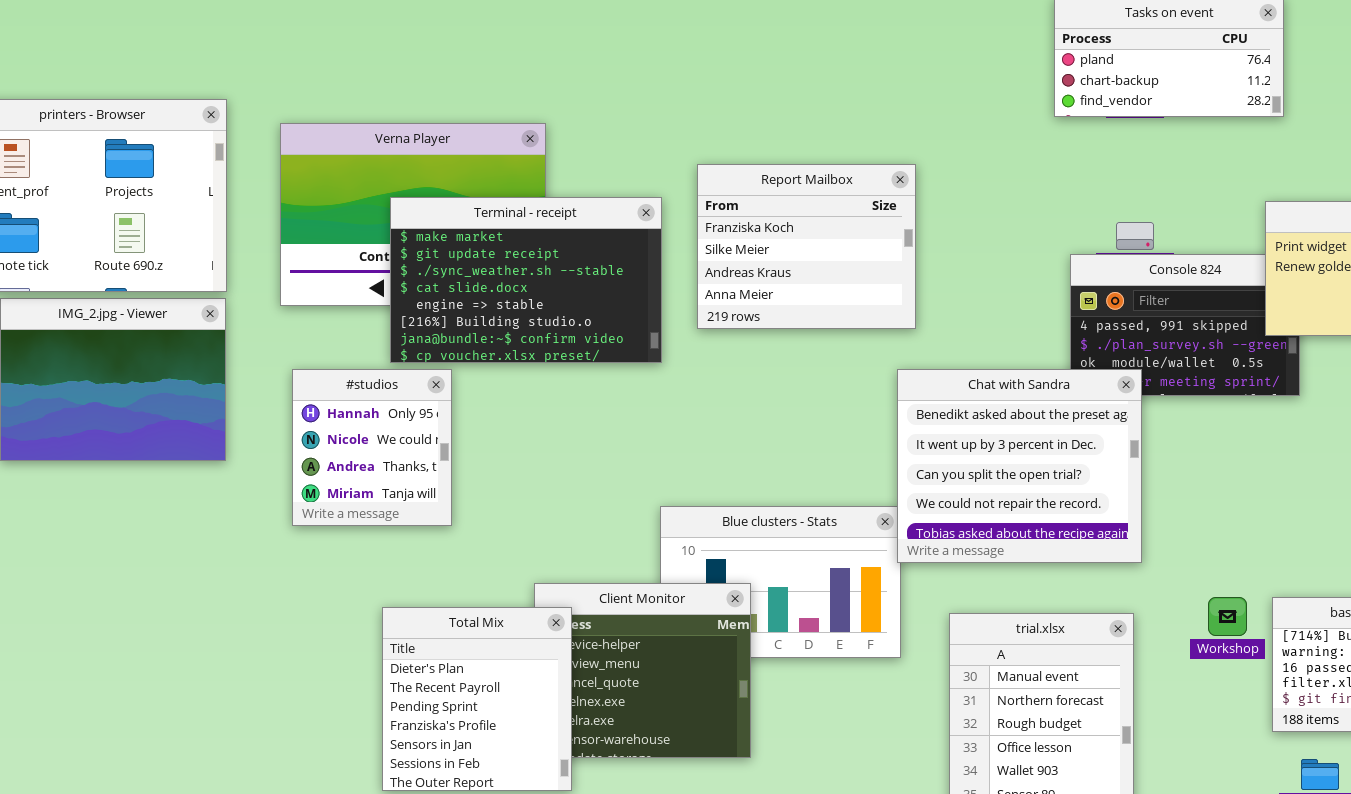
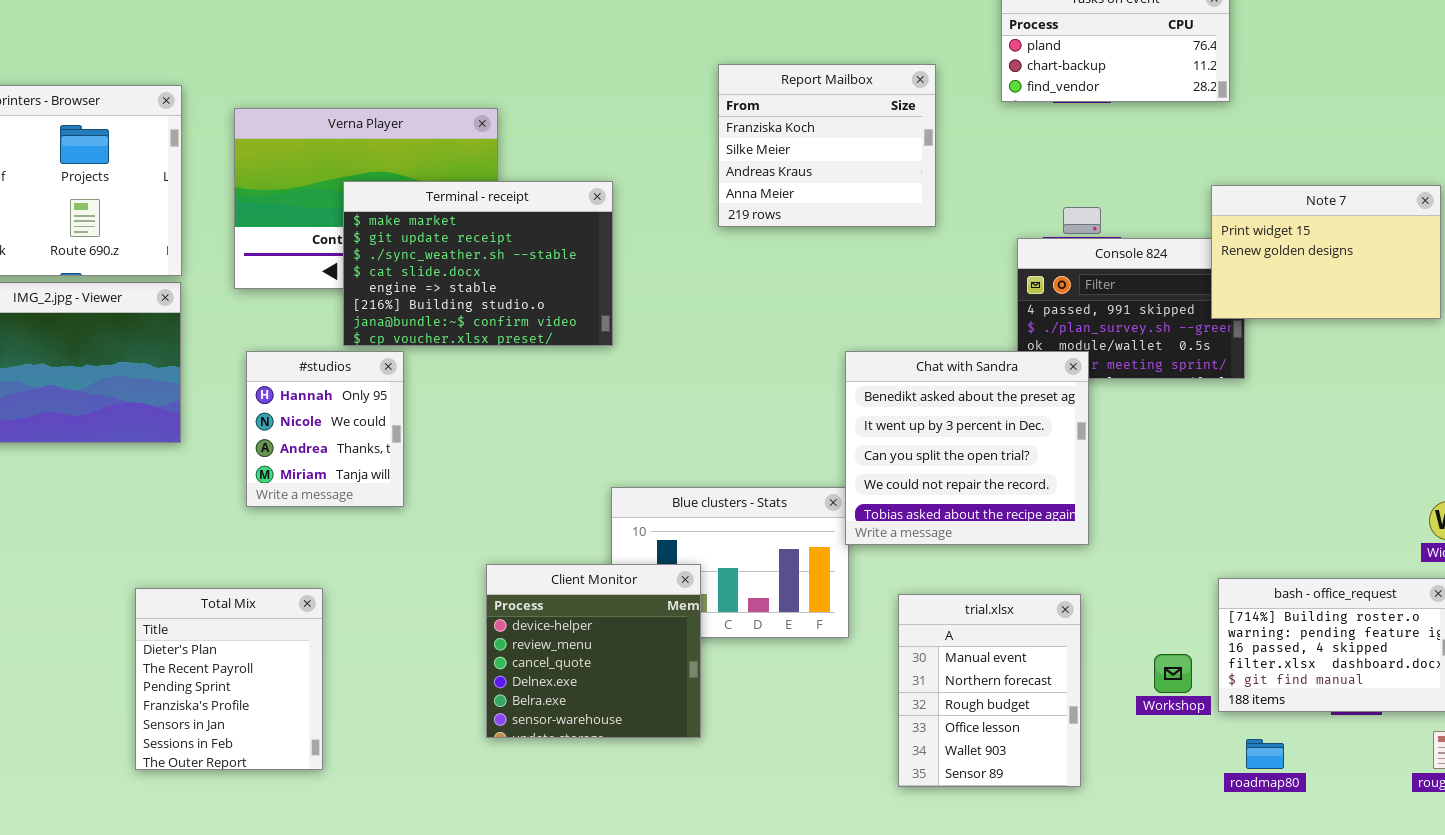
Report Mailbox: [697,164,916,329] -> [718,64,936,227], moved
Workshop: [1208,597,1247,636] -> [1154,654,1192,693], moved
Total Mix: [382,607,572,791] -> [135,588,323,770], moved

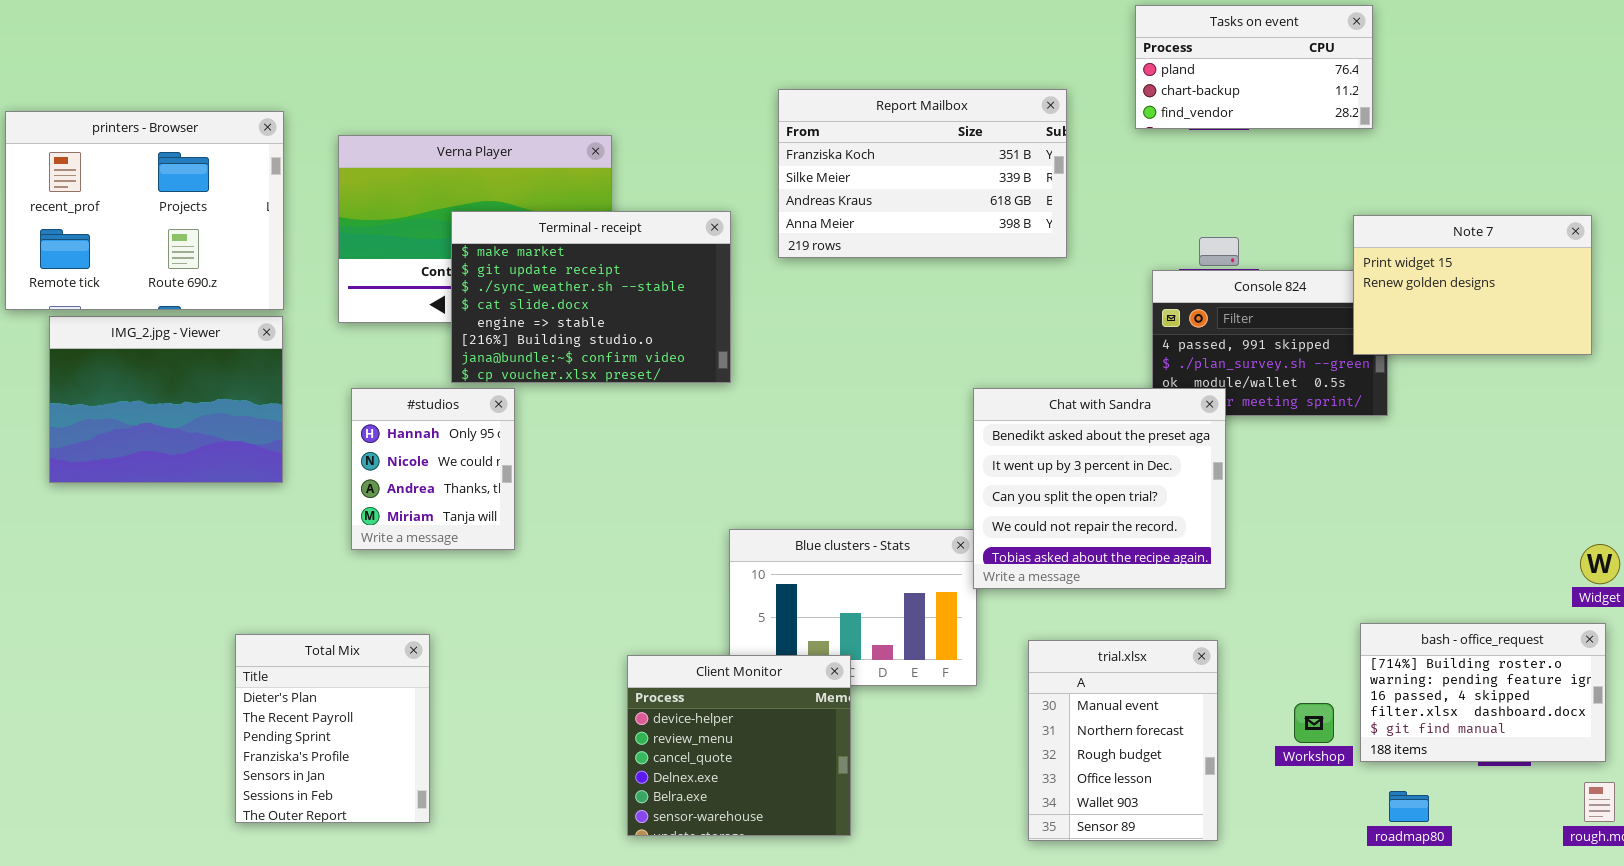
Report Mailbox: [718,64,936,227] -> [778,89,1067,258], resized
Client Monitor: [486,564,701,738] -> [627,655,851,836], moved

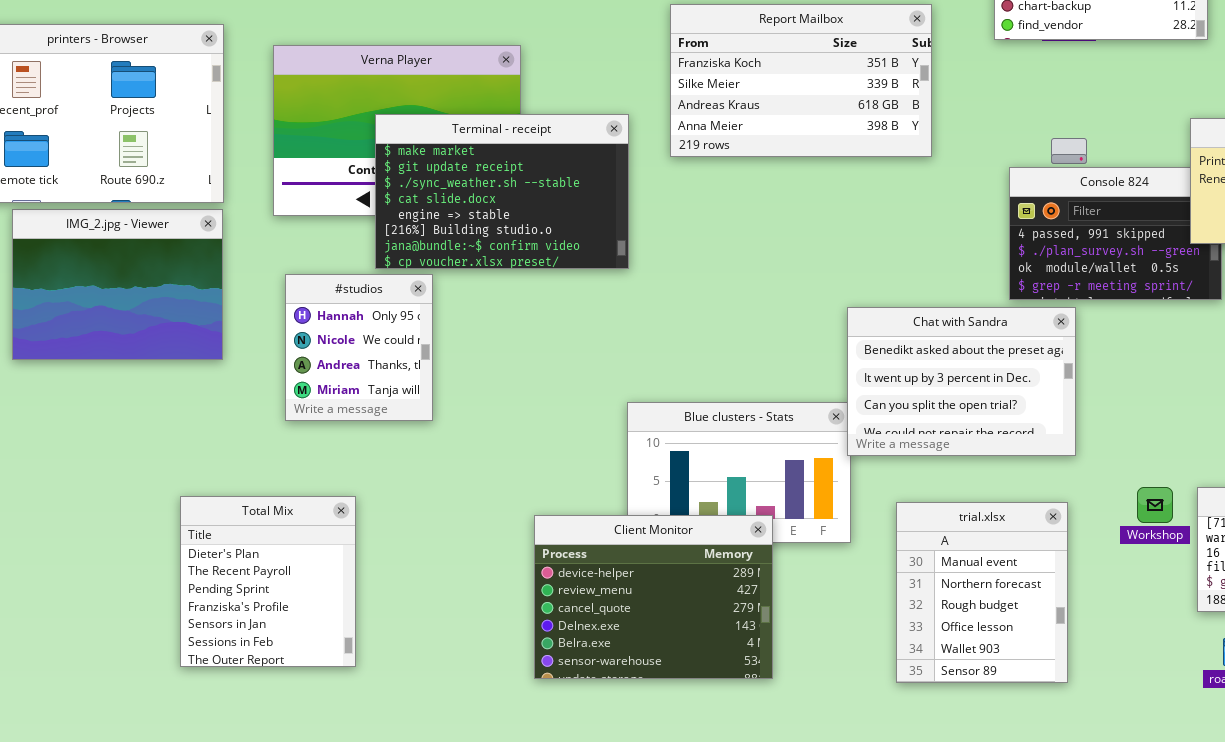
Chat with Sandra: [973,388,1226,589] -> [847,307,1076,456], resized
Client Monitor: [627,655,851,836] -> [534,515,773,679], resized
Workshop: [1294,703,1334,743] -> [1137,487,1173,523], moved

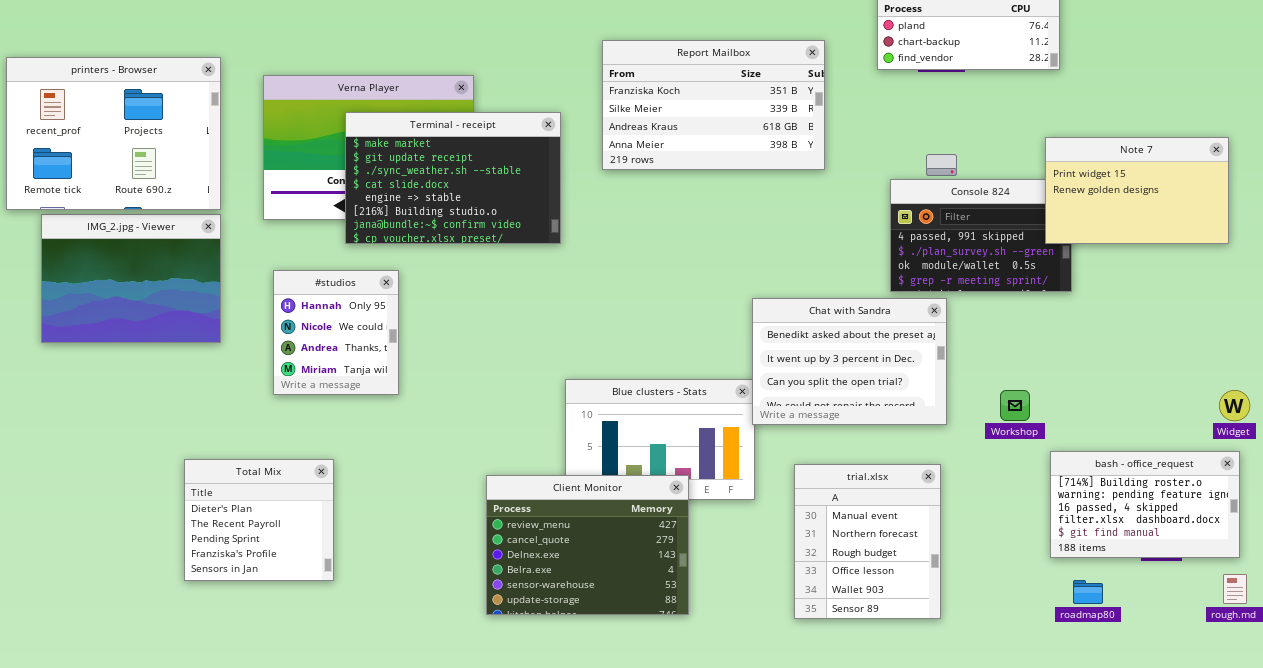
Terminal - receipt: [375,114,629,269] -> [345,112,561,244], moved
Workshop: [1137,487,1173,523] -> [1000,390,1030,421], moved
Total Mix: [180,496,356,667] -> [184,459,334,581], resized
Client Monitor: [534,515,773,679] -> [486,475,689,615], scrolled down 1 row

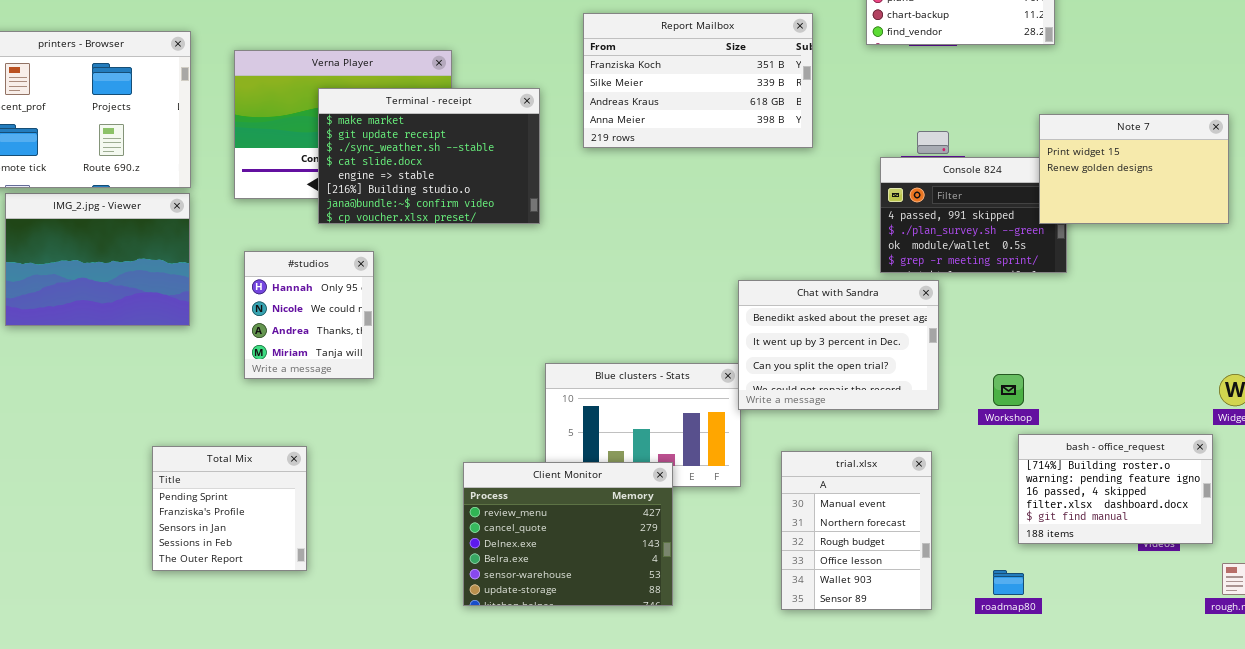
bash - office_request: [1050,451,1240,558] -> [1018,434,1213,544], moved
Total Mix: [184,459,334,581] -> [152,446,307,571], scrolled down 2 rows
roadmap80: [1073,580,1103,604] -> [993,570,1024,595], moved

